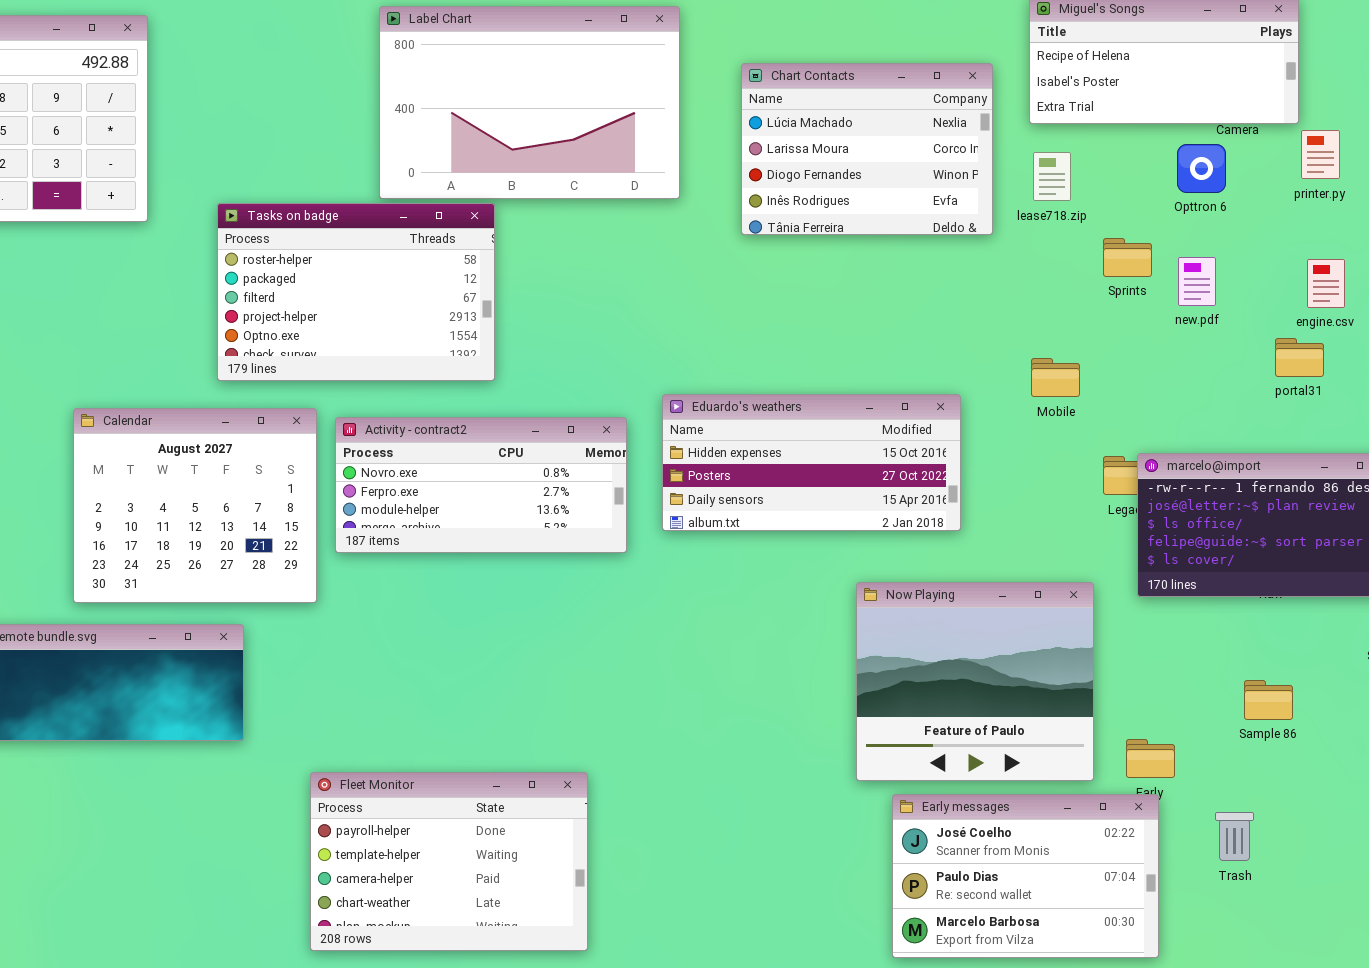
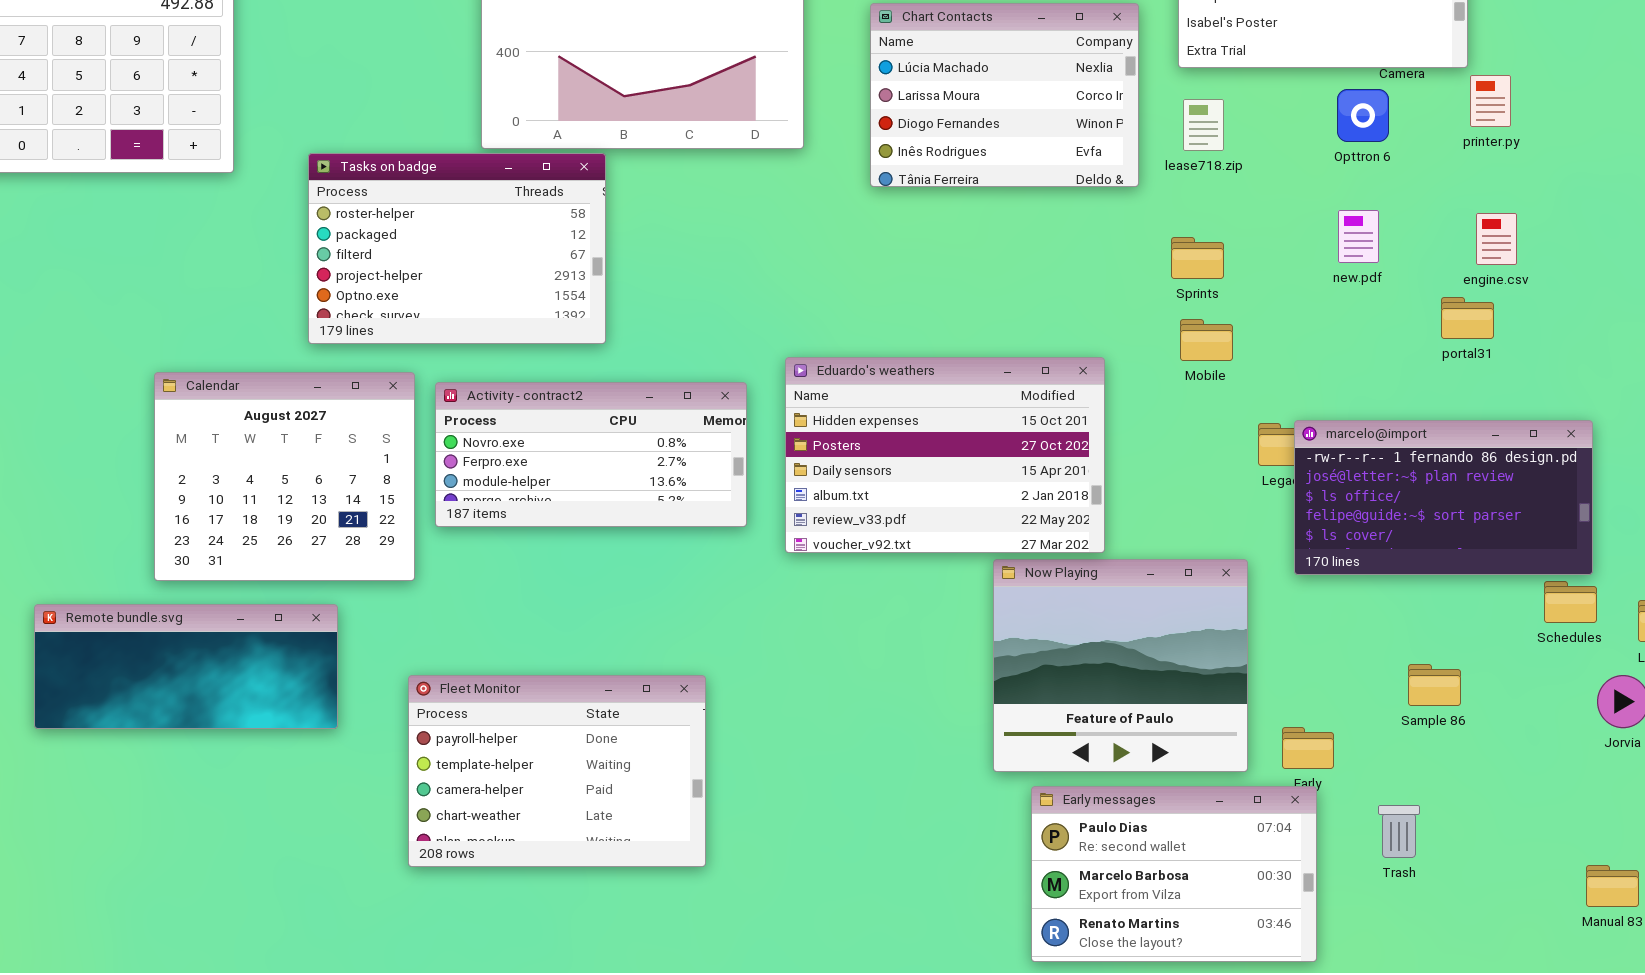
Sprints: [1103,238,1152,277] -> [1171,237,1224,279], moved
Eduardo's weathers: [662,394,961,531] -> [785,357,1105,553], resized
Fleet Monitor: [310,772,588,951] -> [408,675,706,867], moved
Early messages: [892,794,1159,958] -> [1031,786,1317,962], scrolled down 1 row

